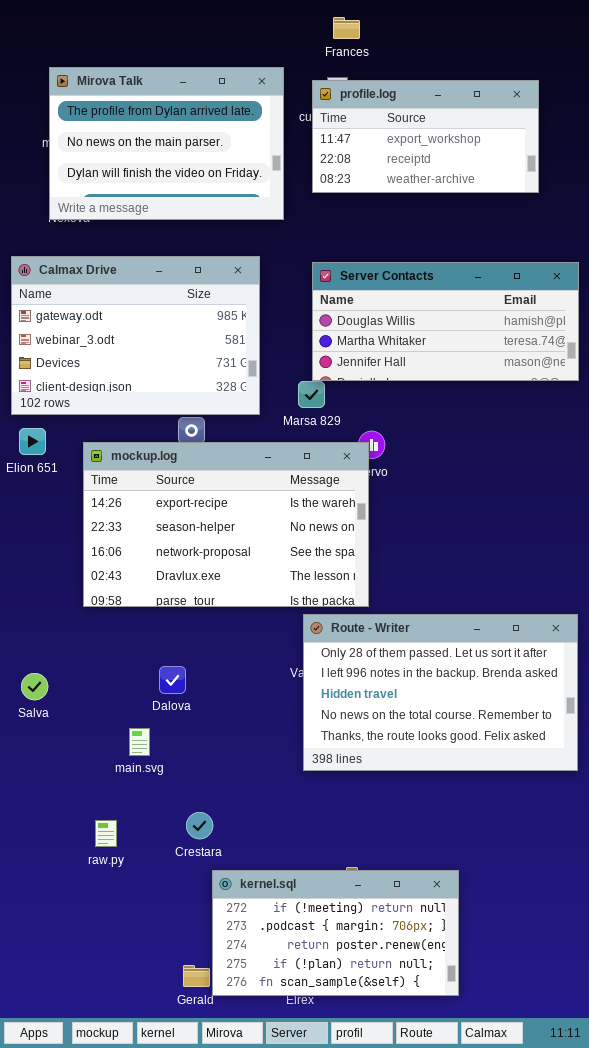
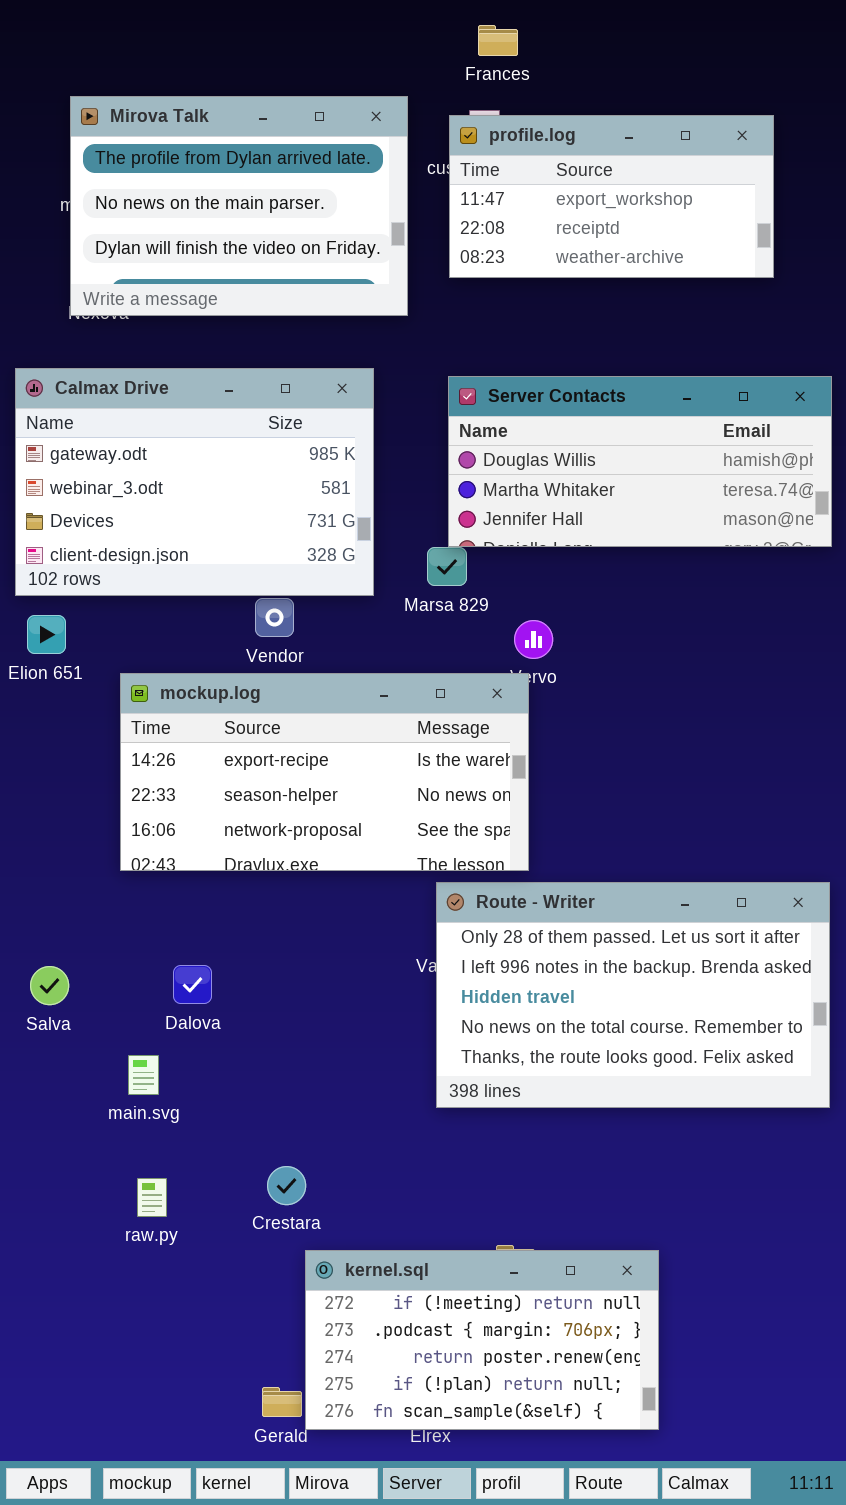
mockup.log: [83,442,369,607] -> [120,673,529,871], resized
Dalova: [159,666,186,694] -> [173,965,212,1004], moved
main.svg: [129,728,150,756] -> [128,1055,159,1095], moved

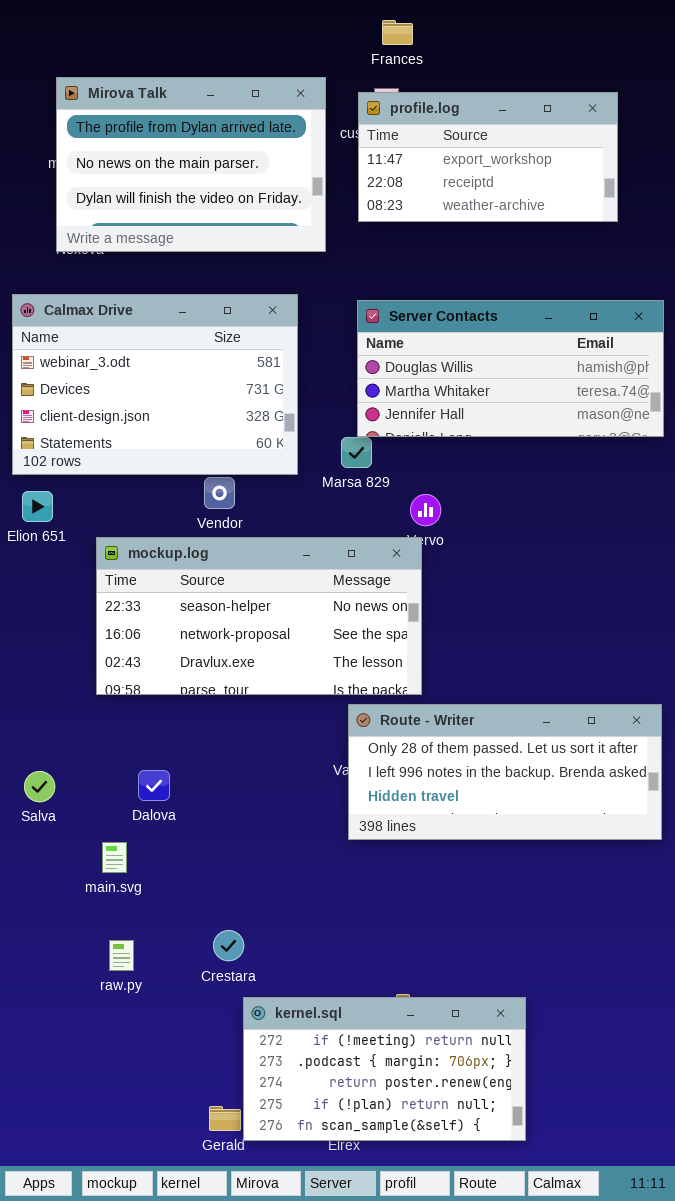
Calmax Drive: [15,368,374,596] -> [12,294,298,475], scrolled down 1 row
mockup.log: [120,673,529,871] -> [96,537,422,695], scrolled down 1 row
Route - Writer: [436,882,830,1108] -> [348,704,662,840], resized

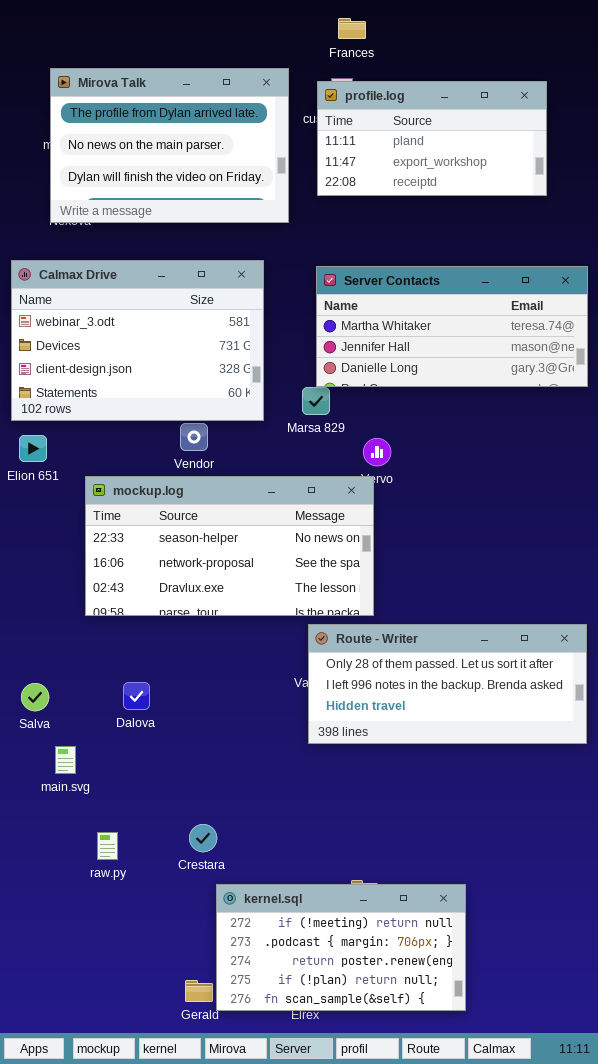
profile.log: [358,92,618,222] -> [317,81,547,196], scrolled up 1 row
Server Contacts: [357,300,664,437] -> [316,266,588,387], scrolled down 1 row
main.svg: [102,842,127,873] -> [55,746,76,774], moved

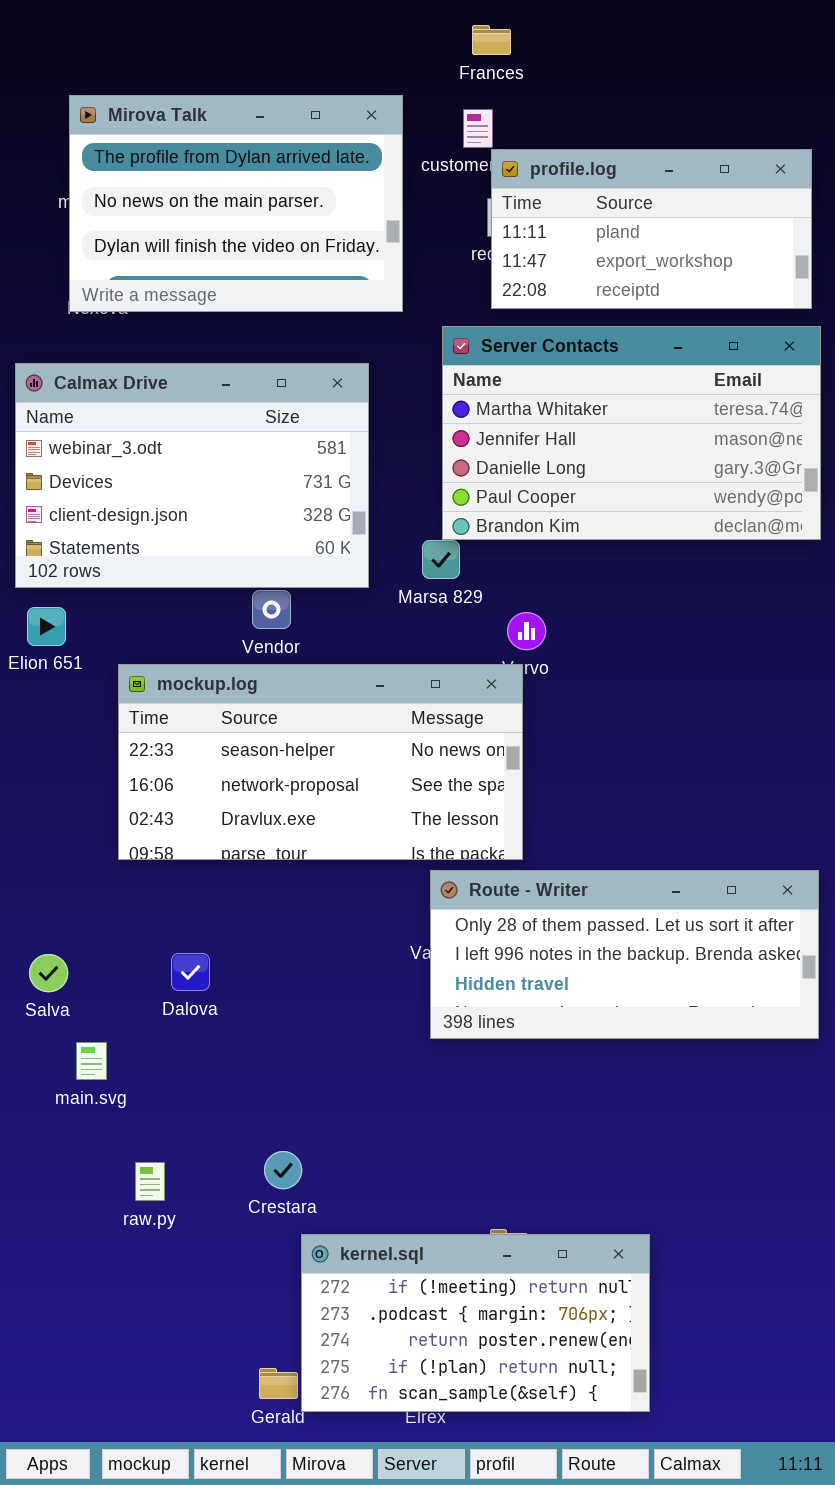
profile.log: [317,81,547,196] -> [491,149,812,309], moved
Server Contacts: [316,266,588,387] -> [442,326,821,540], resized

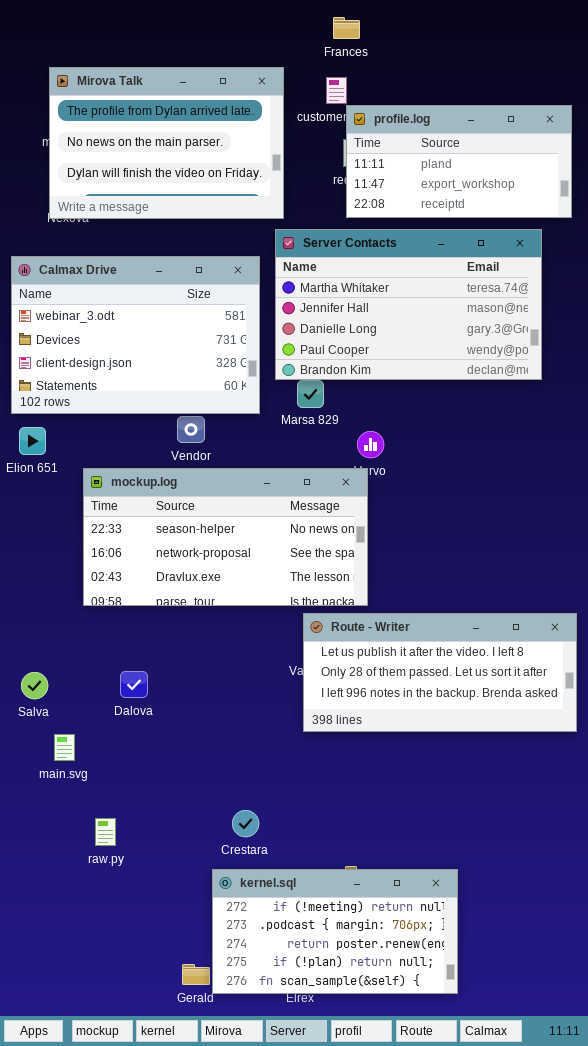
Server Contacts: [442,326,821,540] -> [275,229,542,380], moved
Route - Writer: [430,870,819,1039] -> [303,613,577,732], scrolled up 1 row
Crestara: [264,1151,302,1189] -> [232,810,259,837], moved

